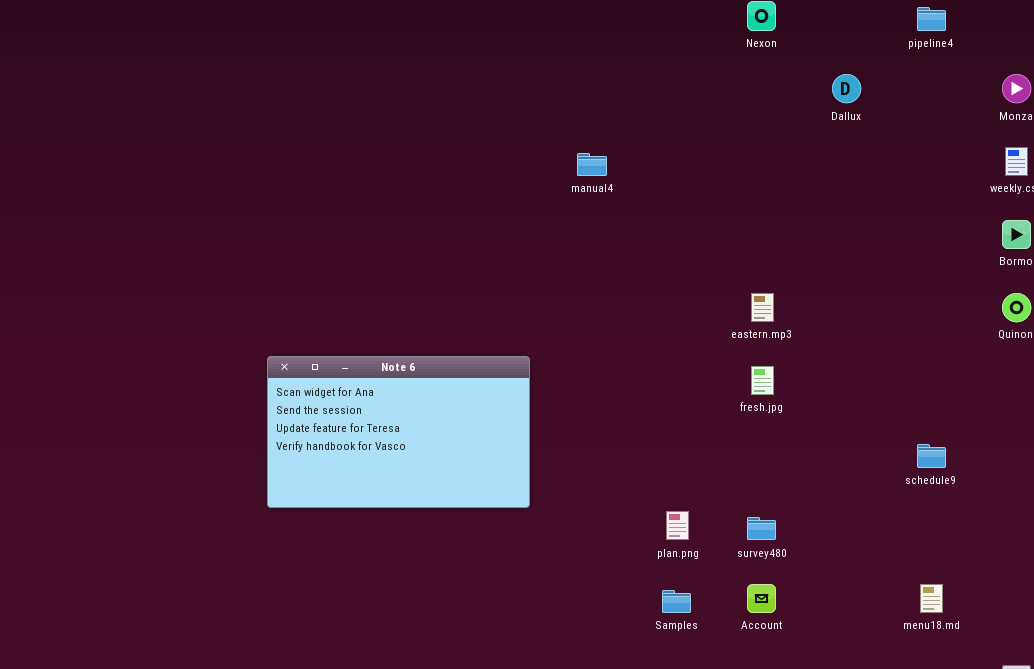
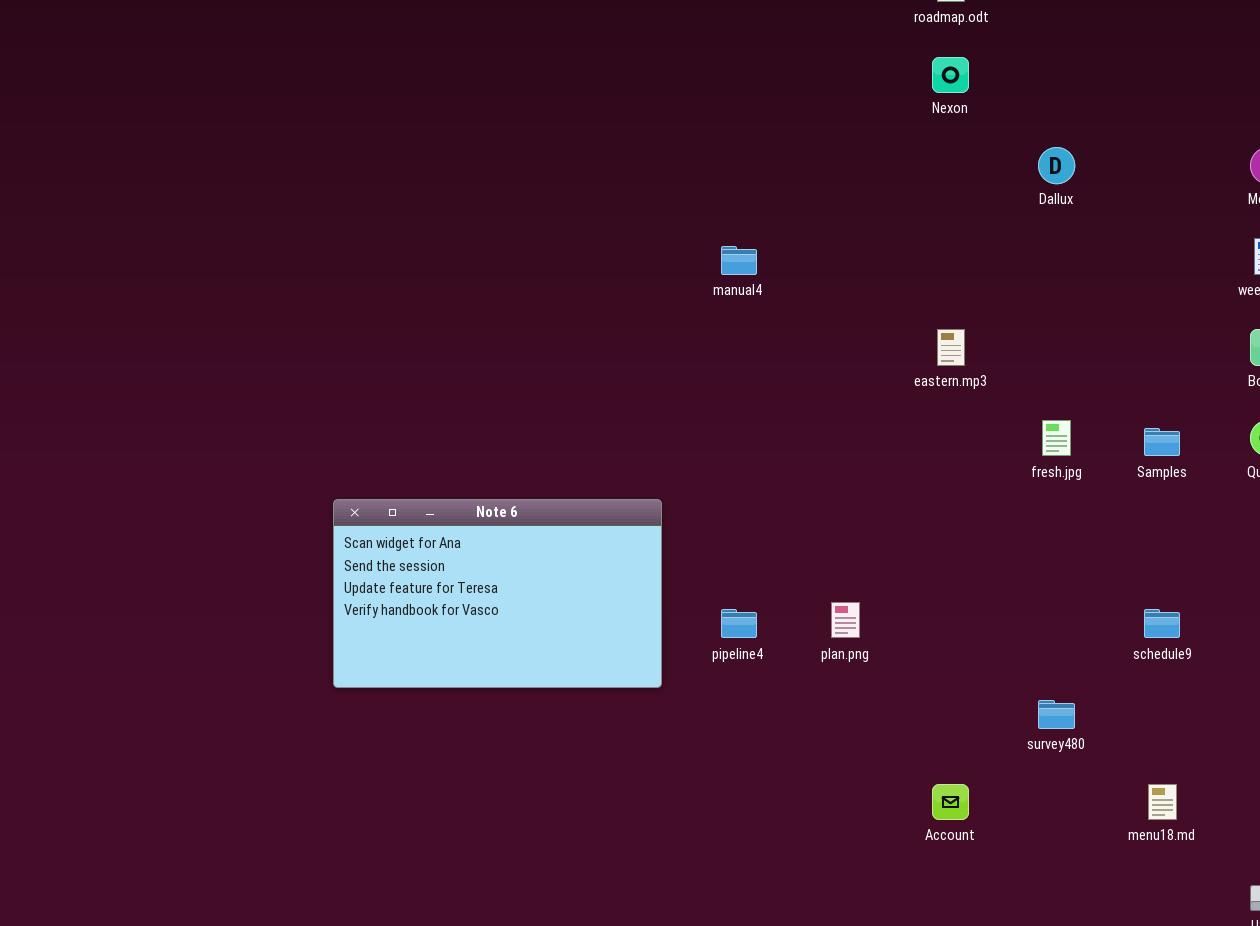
pipeline4: [917,7,946,31] -> [721,609,757,638], moved
eastern.mp3: [751,293,774,322] -> [937,329,965,366], moved
fresh.jpg: [751,366,774,395] -> [1042,420,1071,456], moved
plan.png: [666,511,689,540] -> [831,602,860,638], moved
survey480: [747,517,776,540] -> [1038,700,1075,729], moved
Samples: [662,590,691,613] -> [1144,428,1180,456], moved

